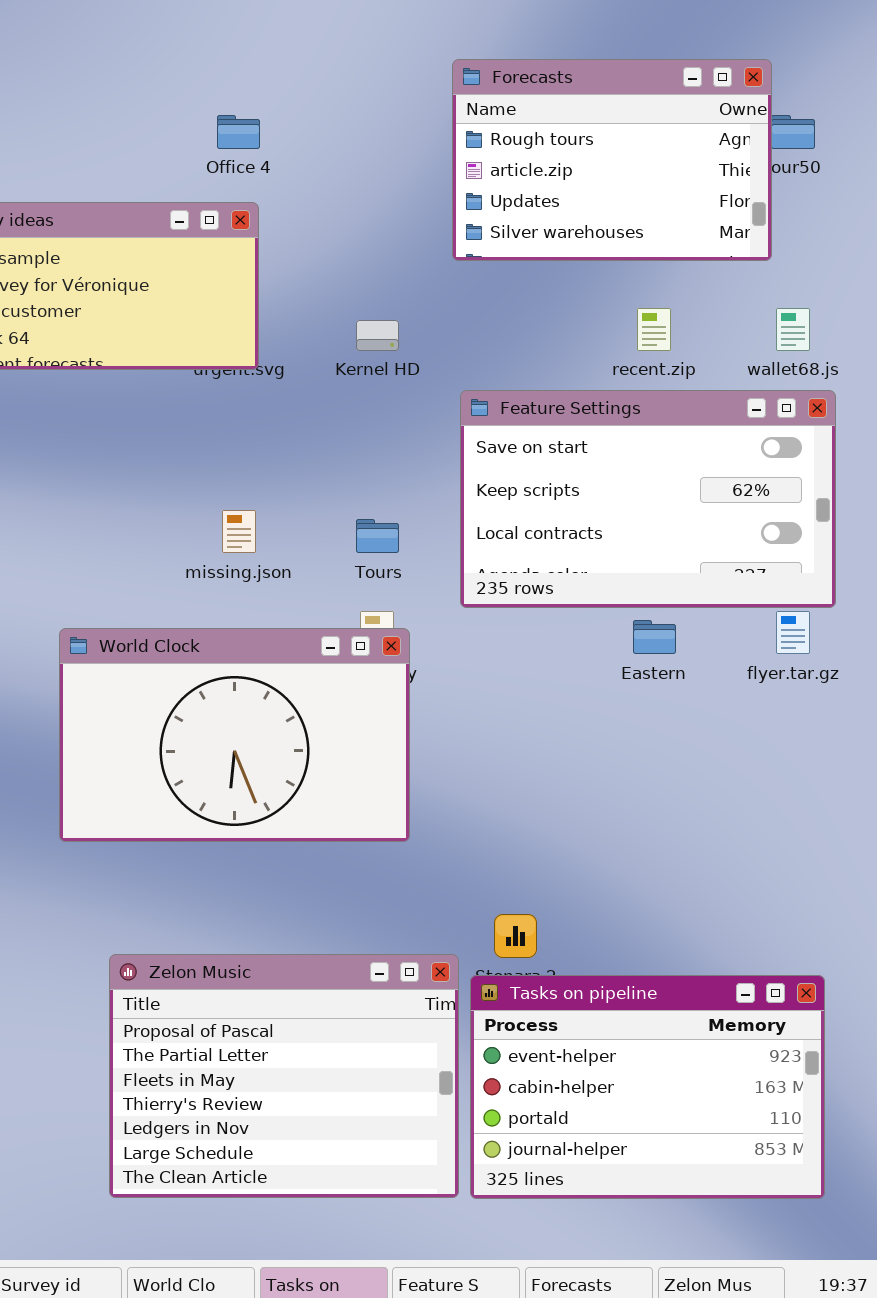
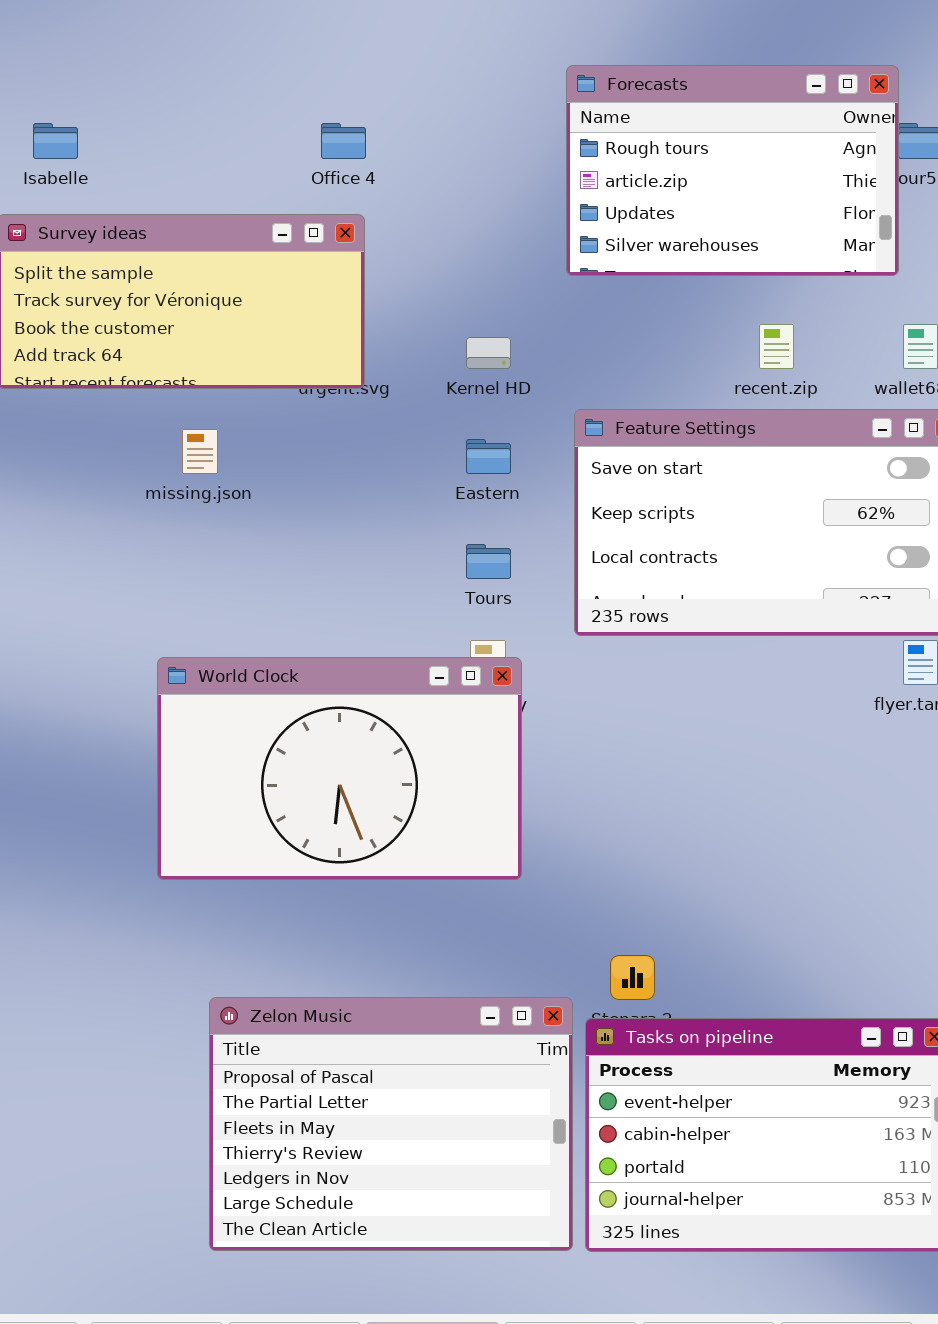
missing.json: [222,510,256,553] -> [182,429,218,474], moved
Eastern: [633,620,676,654] -> [466,439,511,474], moved

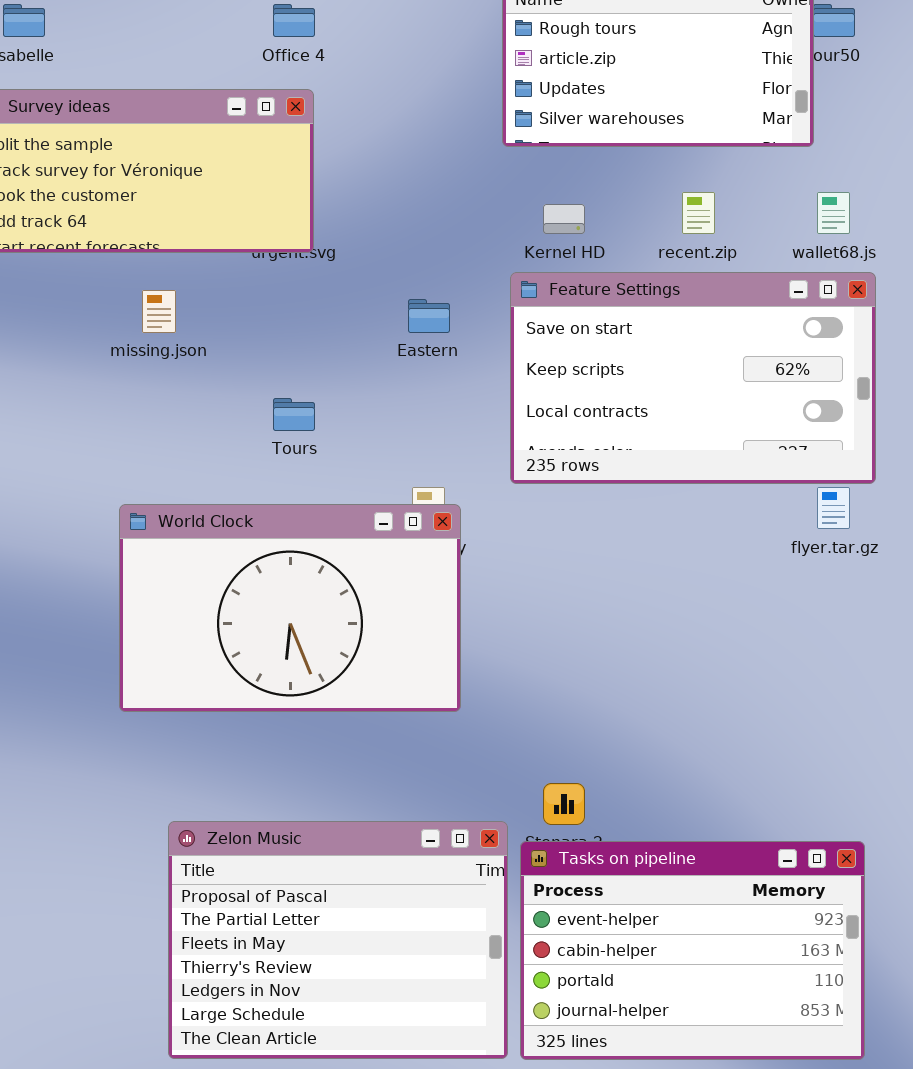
Kernel HD: [466,337,511,369] -> [543,204,585,234], moved
Tours: [466,544,511,579] -> [273,398,315,431], moved

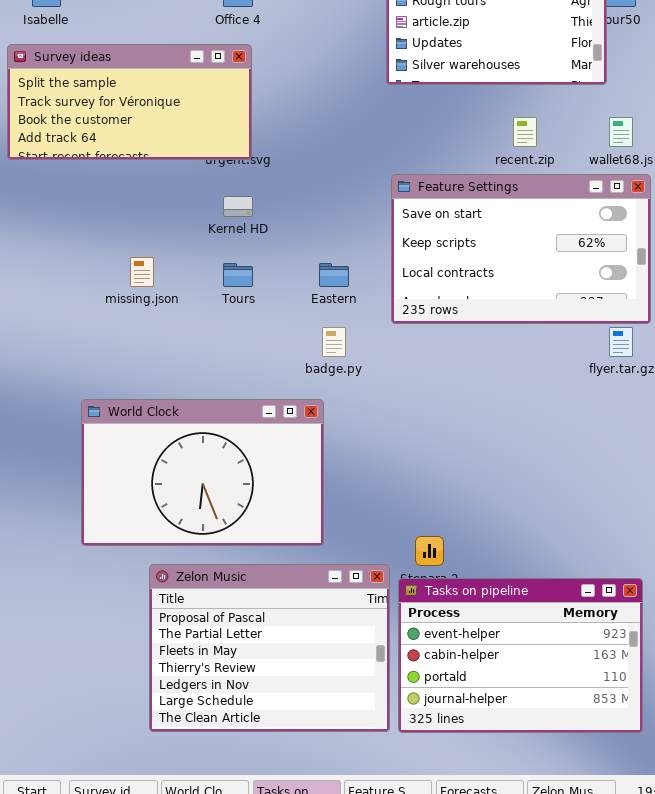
Kernel HD: [543,204,585,234] -> [223,196,253,217], moved
missing.json: [142,290,176,333] -> [130,257,154,287], moved
Eastern: [408,299,450,333] -> [319,263,349,287], moved
World Clock: [119,504,461,712] -> [81,399,324,546], moved

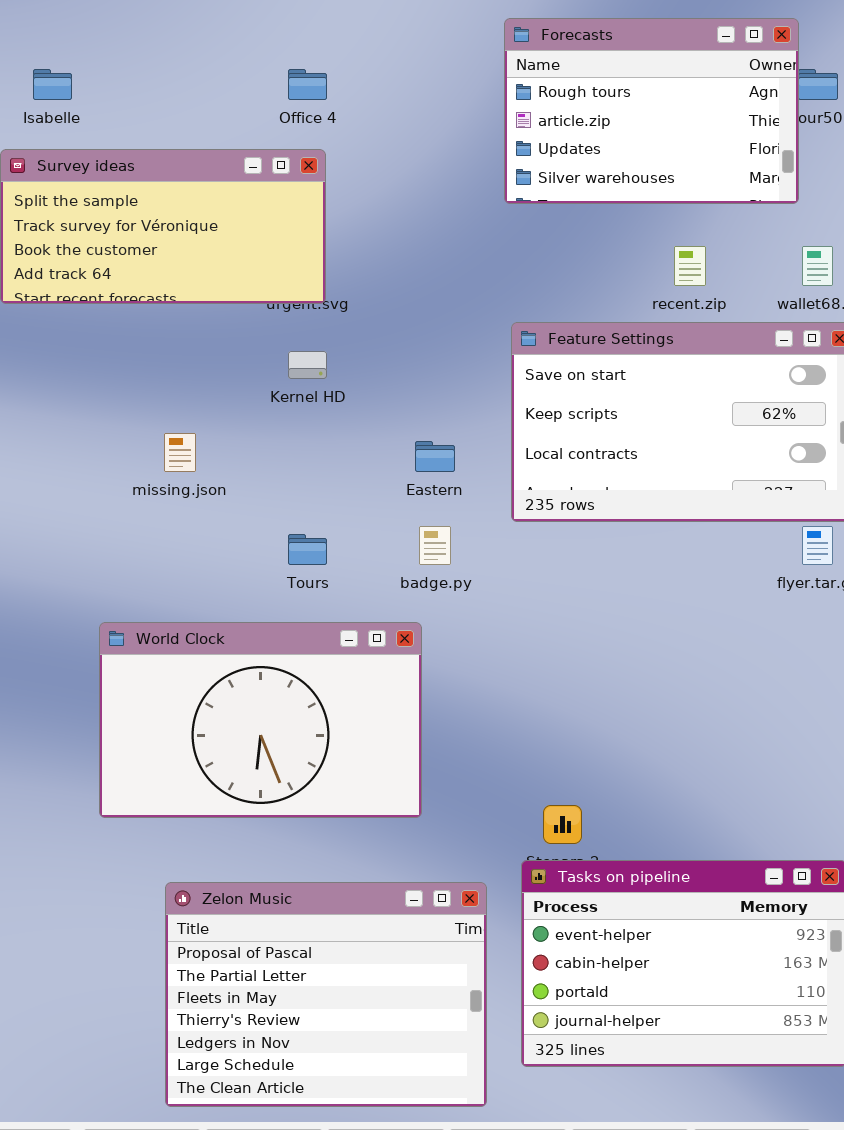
Tours: [223,263,253,287] -> [288,534,327,565], moved
Zelon Music: [149,564,390,732] -> [165,882,487,1107], moved

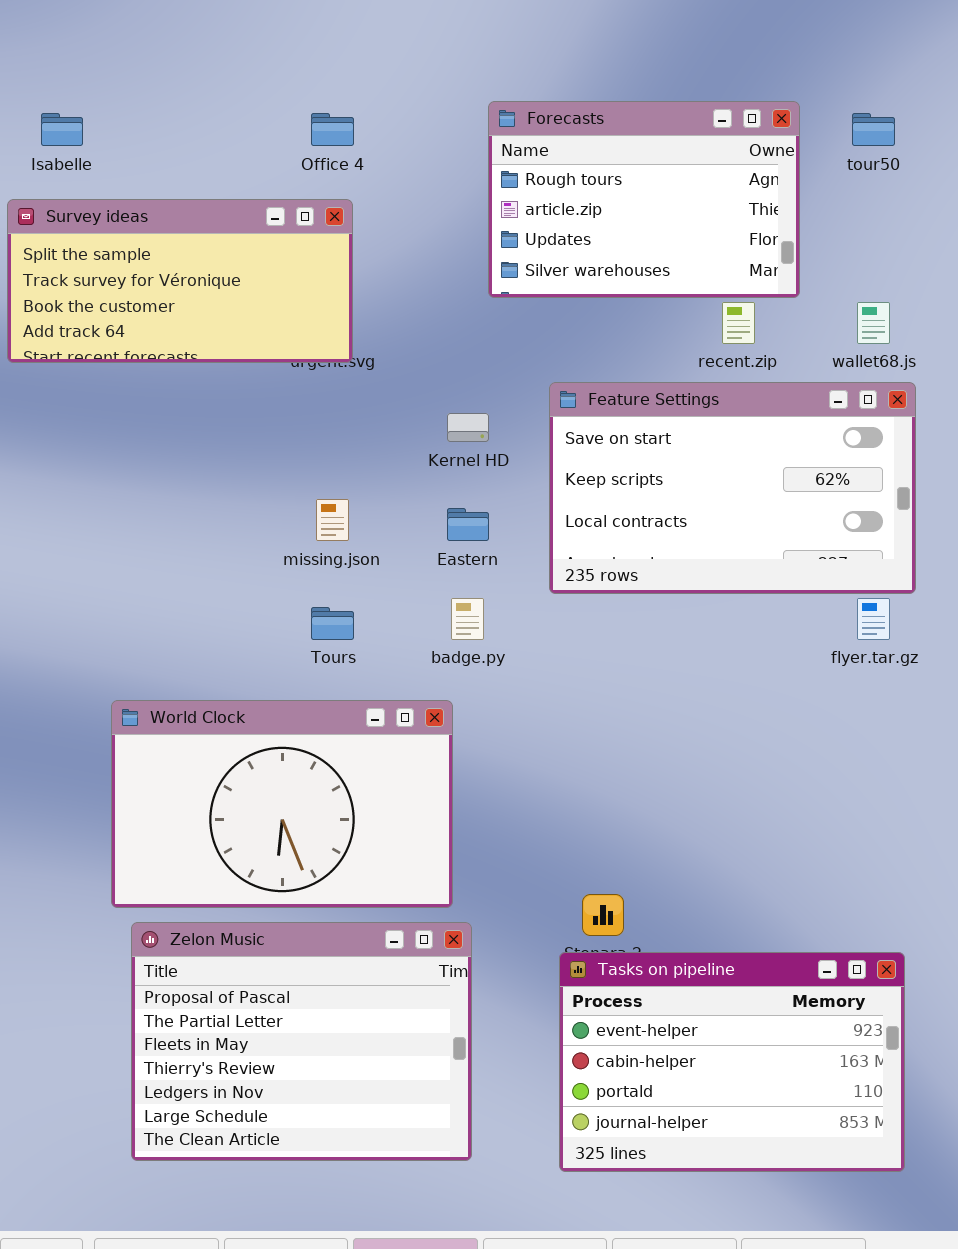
Forecasts: [504,18,799,204] -> [488,101,800,298], moved
Kernel HD: [288,351,327,379] -> [447,413,489,442], moved
missing.json: [164,433,196,472] -> [316,499,349,541], moved
Zelon Music: [165,882,487,1107] -> [131,922,472,1161], moved

